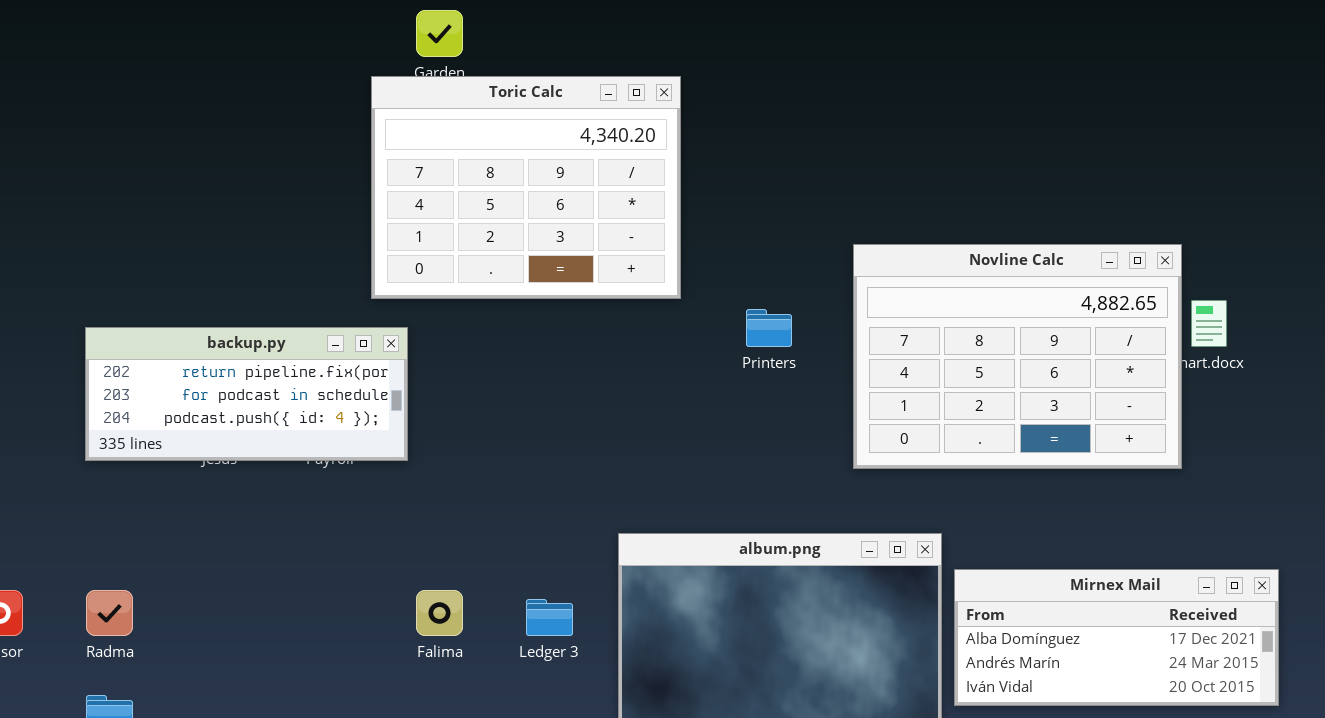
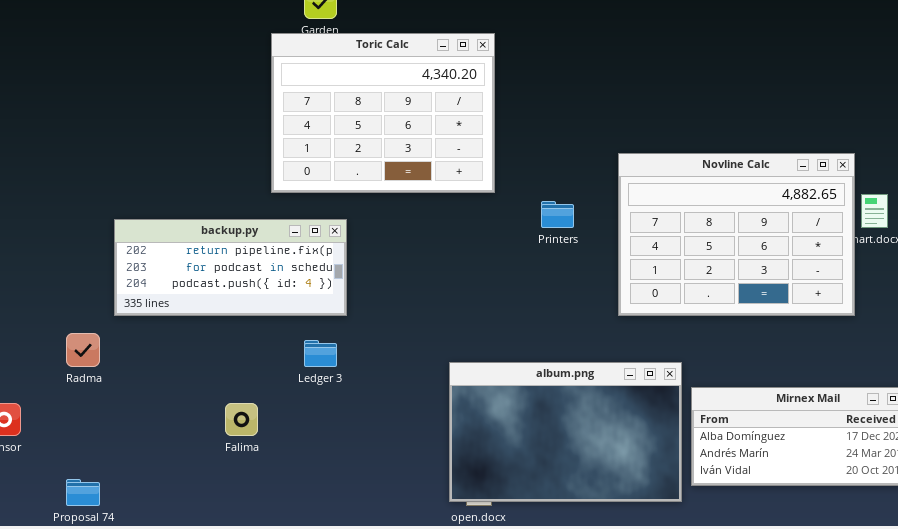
backup.py: [85,327,408,461] -> [114,219,347,316], moved
Radma: [86,590,133,636] -> [66,333,100,367], moved
Falima: [416,590,463,636] -> [225,403,258,436], moved
Ledger 3: [526,599,573,636] -> [304,340,337,367], moved

